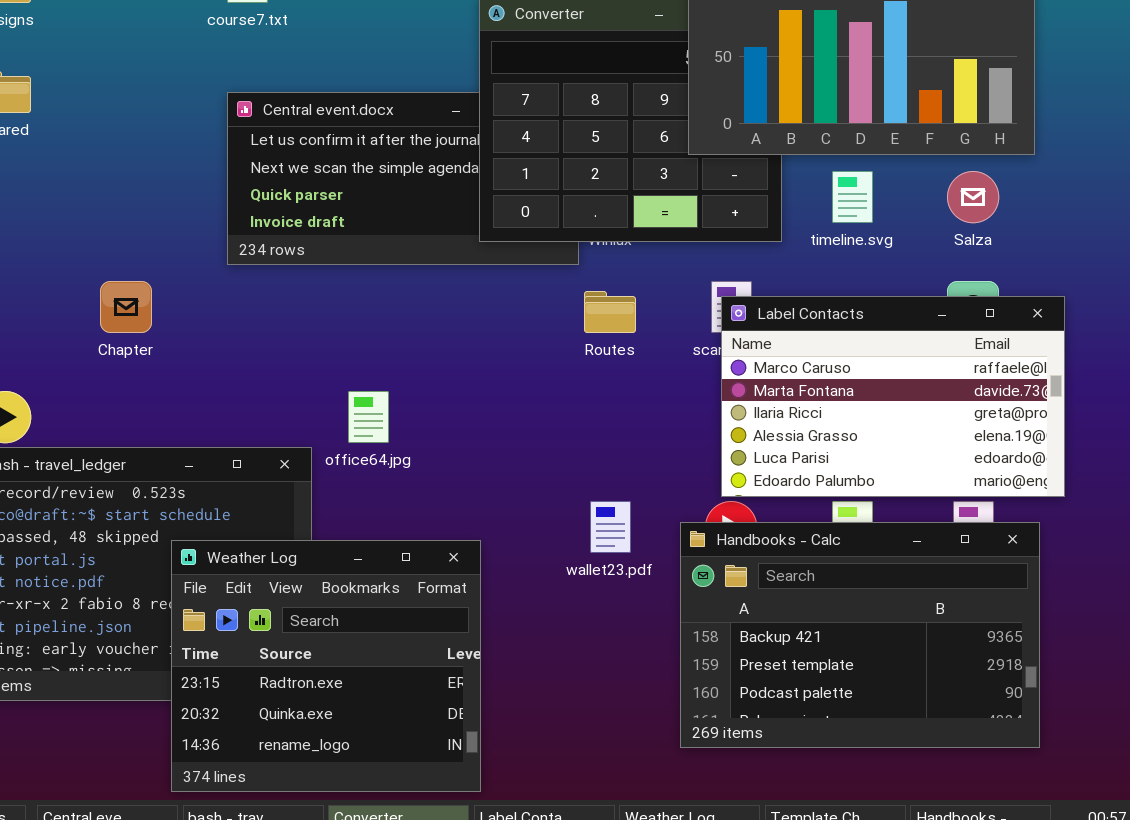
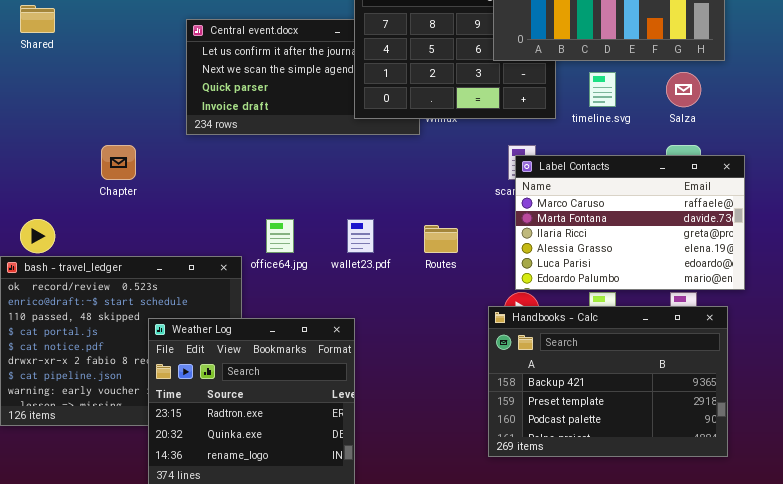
Routes: [584,291,636,333] -> [424,225,458,253], moved
wallet23.pdf: [590,501,631,553] -> [347,219,374,253], moved

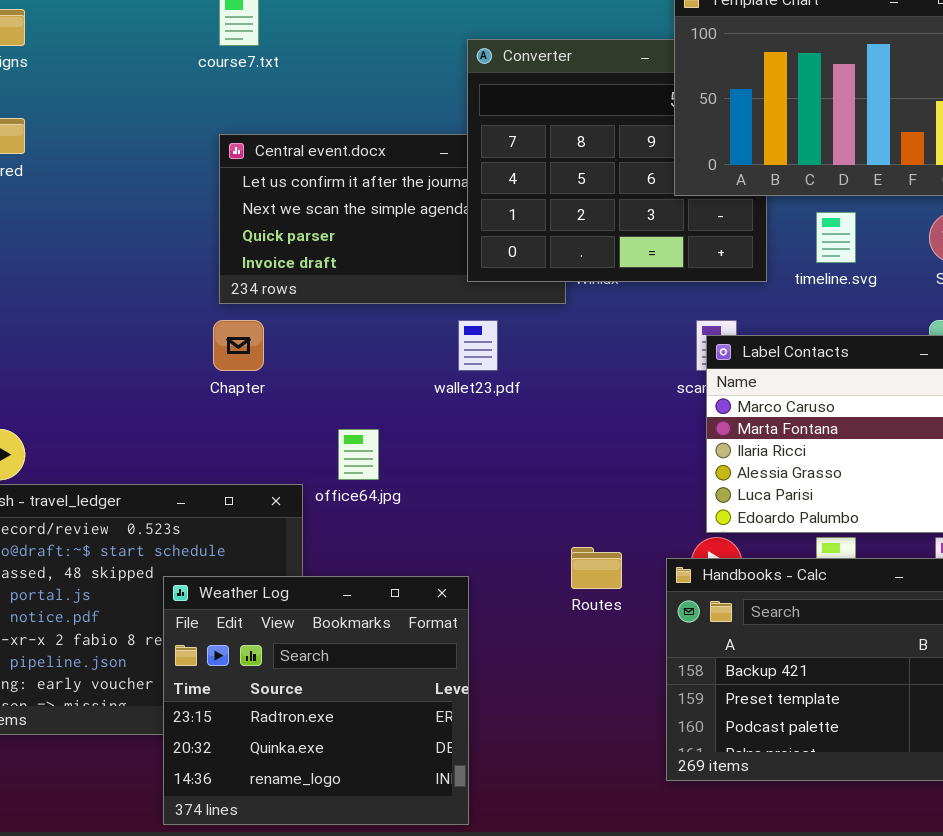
Chapter: [101,145,136,180] -> [213,320,264,371], moved
wallet23.pdf: [347,219,374,253] -> [458,320,498,371], moved
Routes: [424,225,458,253] -> [571,547,622,589], moved

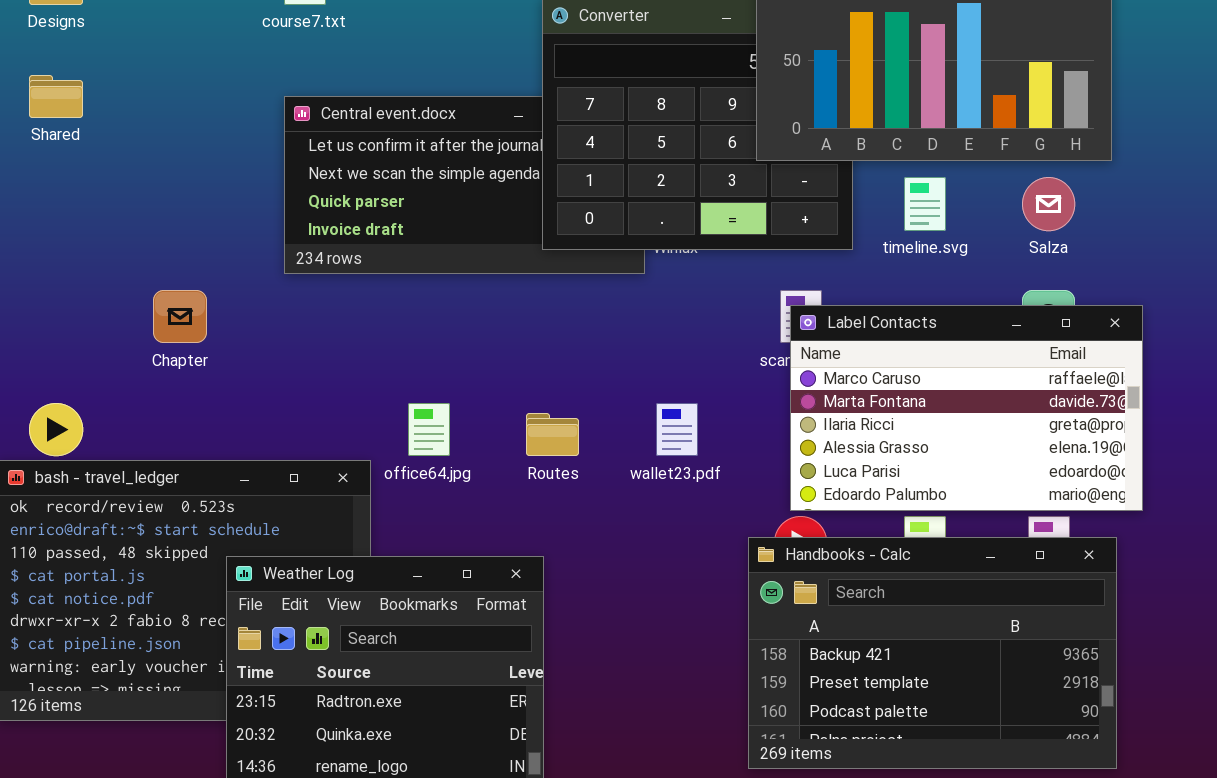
Chapter: [213,320,264,371] -> [153,290,207,343], moved
wallet23.pdf: [458,320,498,371] -> [656,403,698,456], moved
Routes: [571,547,622,589] -> [526,413,579,456], moved

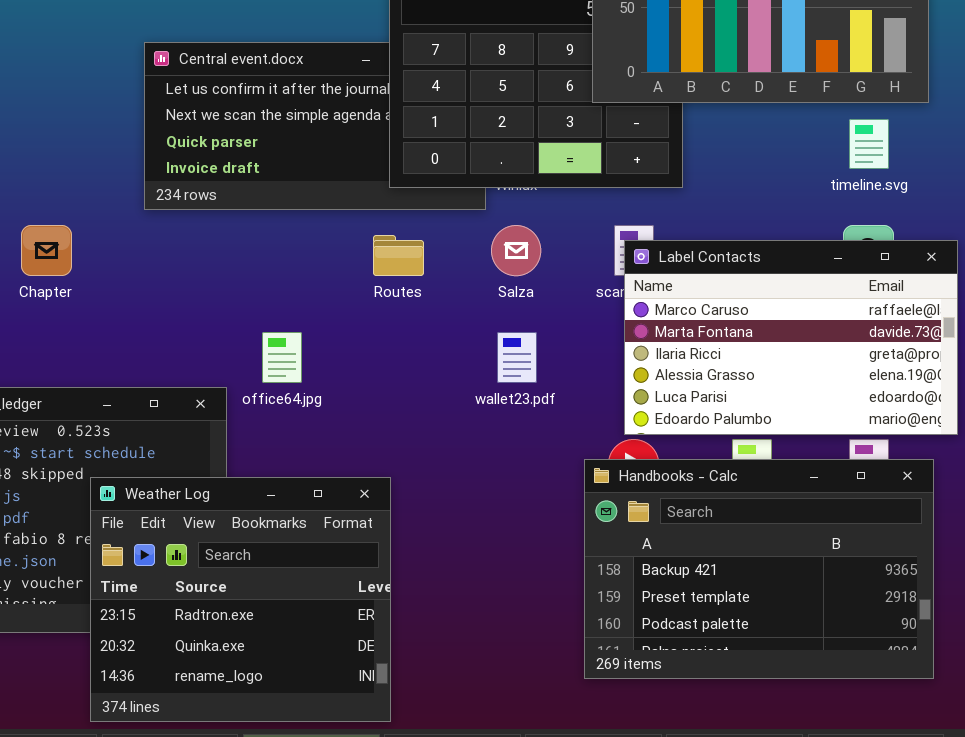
timeline.svg: [904,177,946,231] -> [849,119,889,169], moved
Salza: [1022,177,1075,231] -> [491,225,541,276], moved
Routes: [526,413,579,456] -> [373,235,424,276], moved

